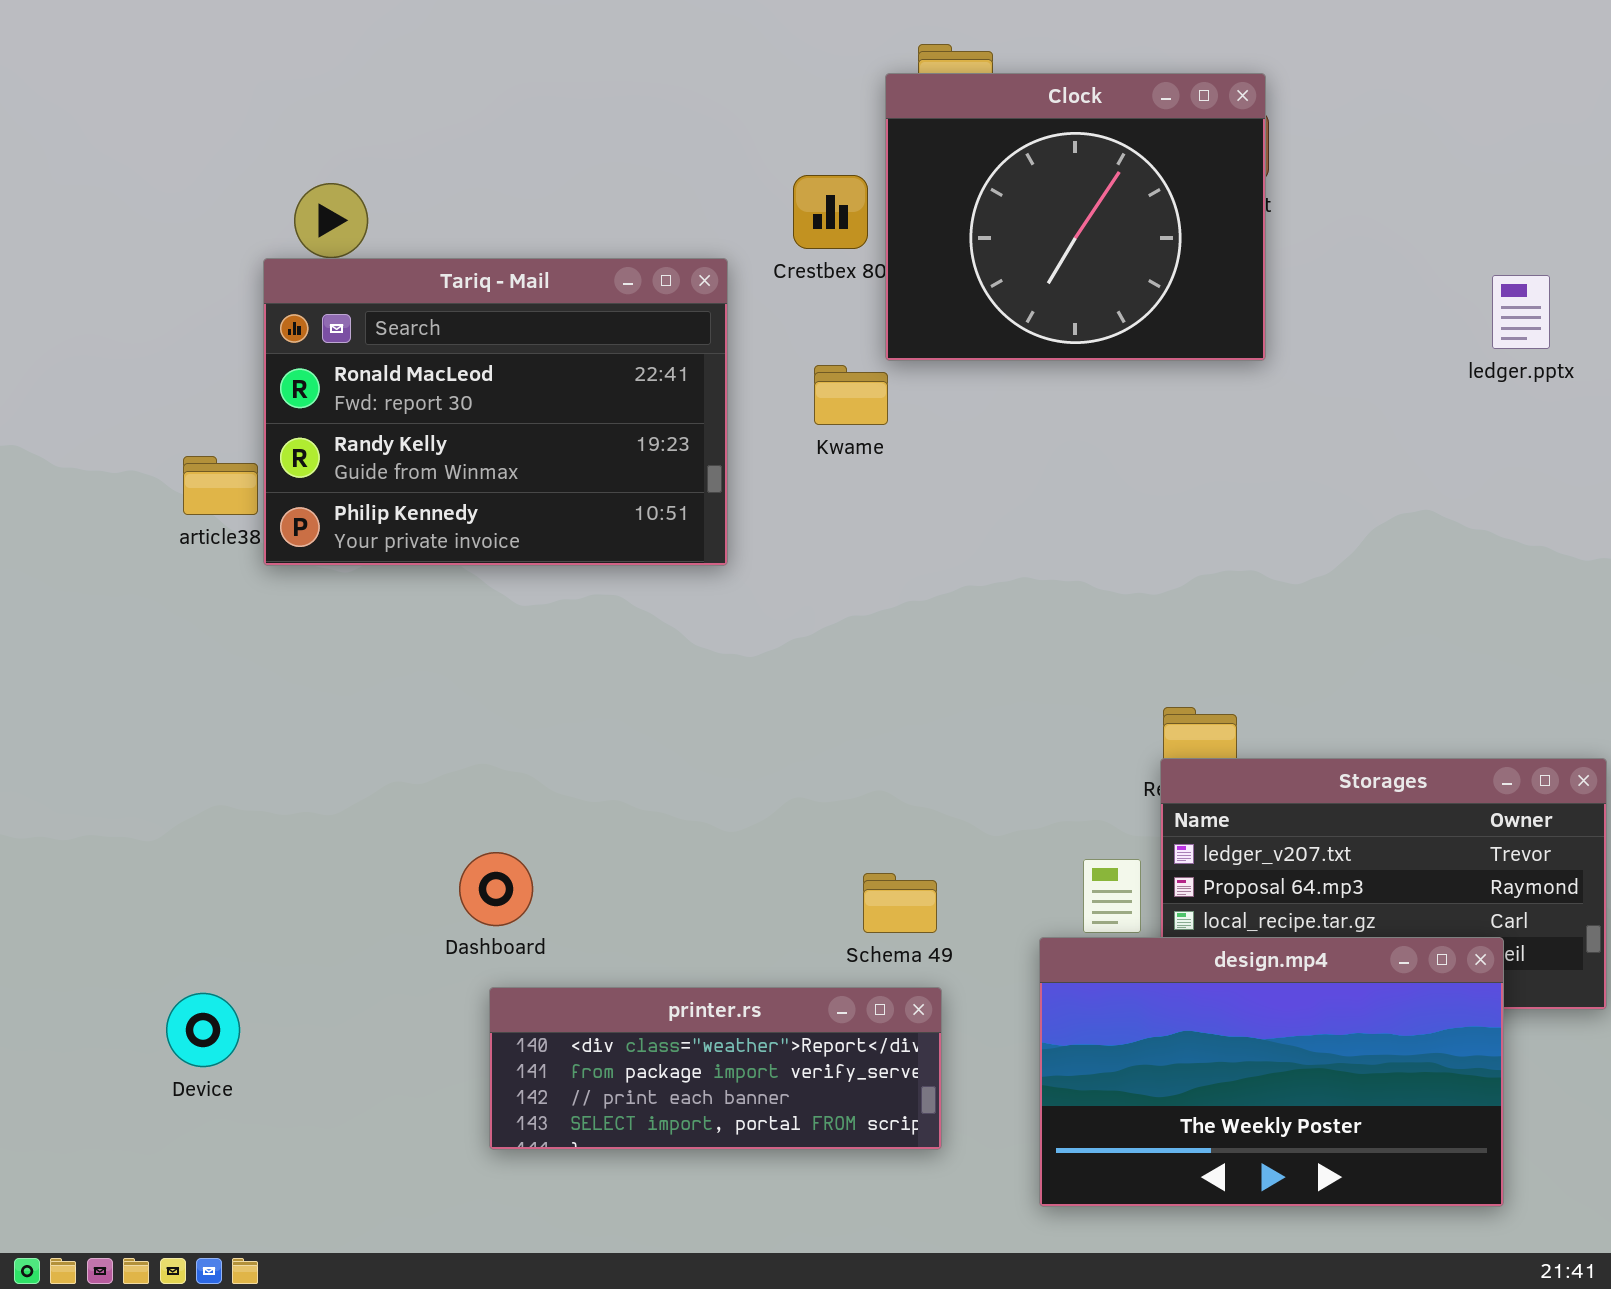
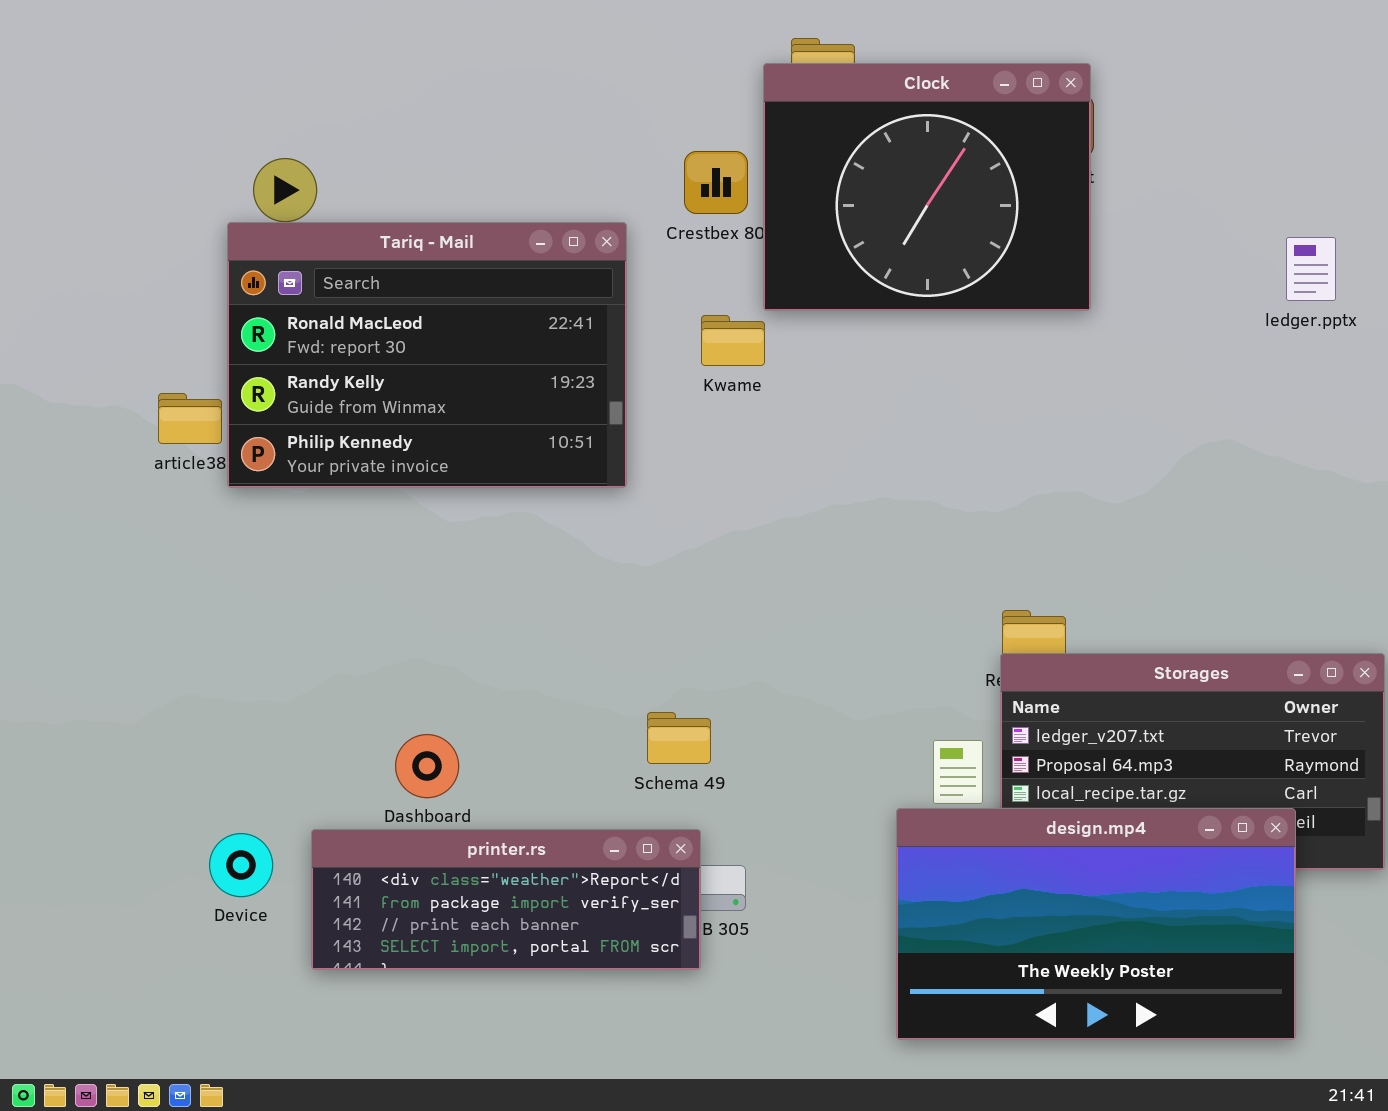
Schema 49: [863,873,937,933] -> [647,712,711,764], moved
printer.rs: [489,987,942,1150] -> [311,829,701,970], moved
Device: [166,993,240,1067] -> [209,833,273,897], moved

